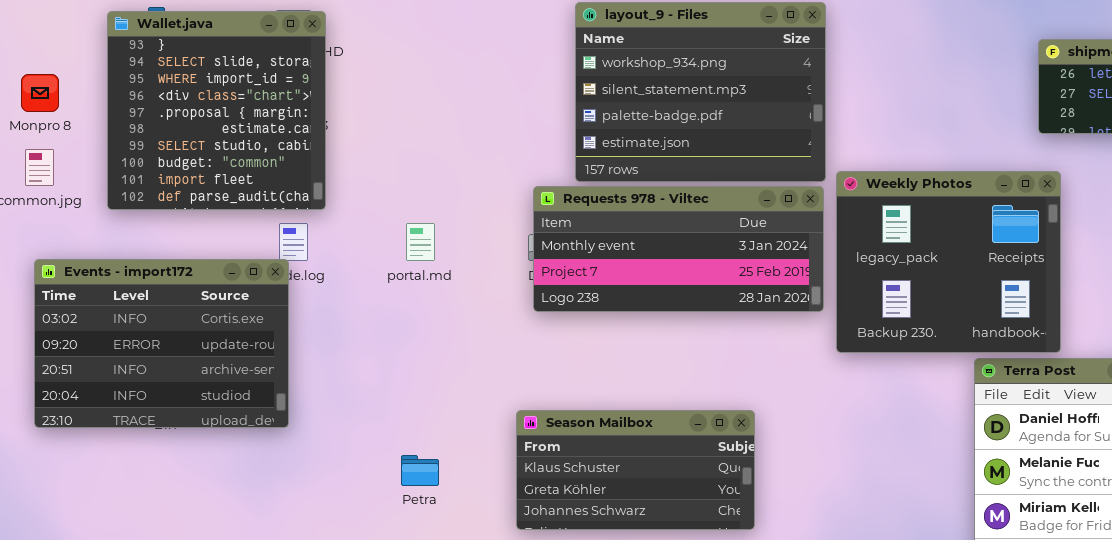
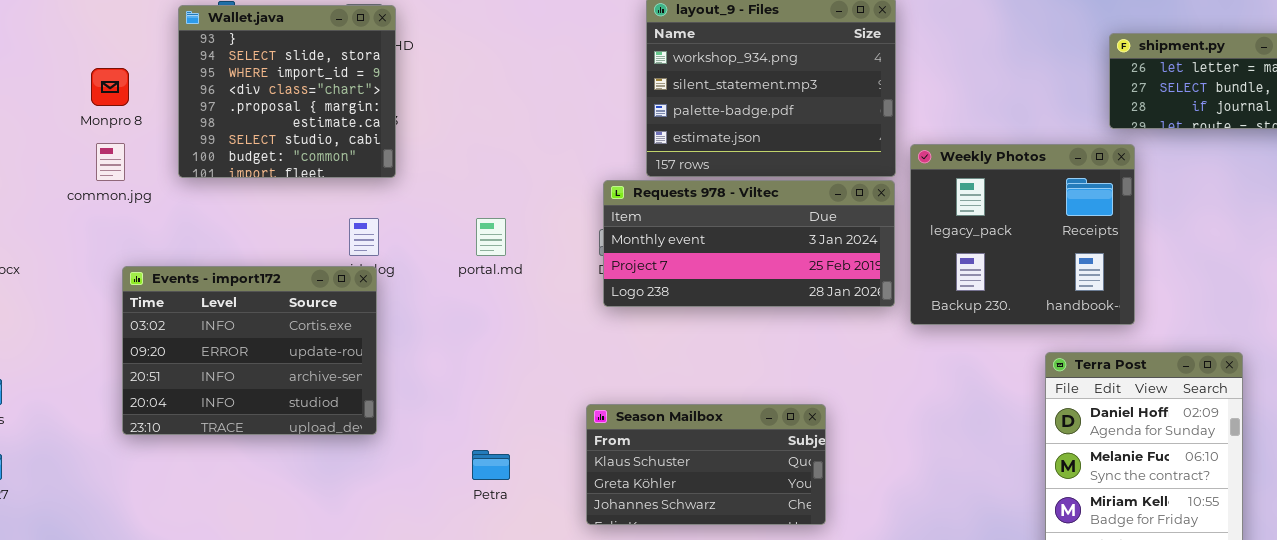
Wallet.java: [107,11,326,210] -> [178,5,396,178], resized
Weekly Photos: [836,171,1061,353] -> [910,144,1135,325], moved
Events - import172: [34,259,289,428] -> [122,266,377,435], moved

